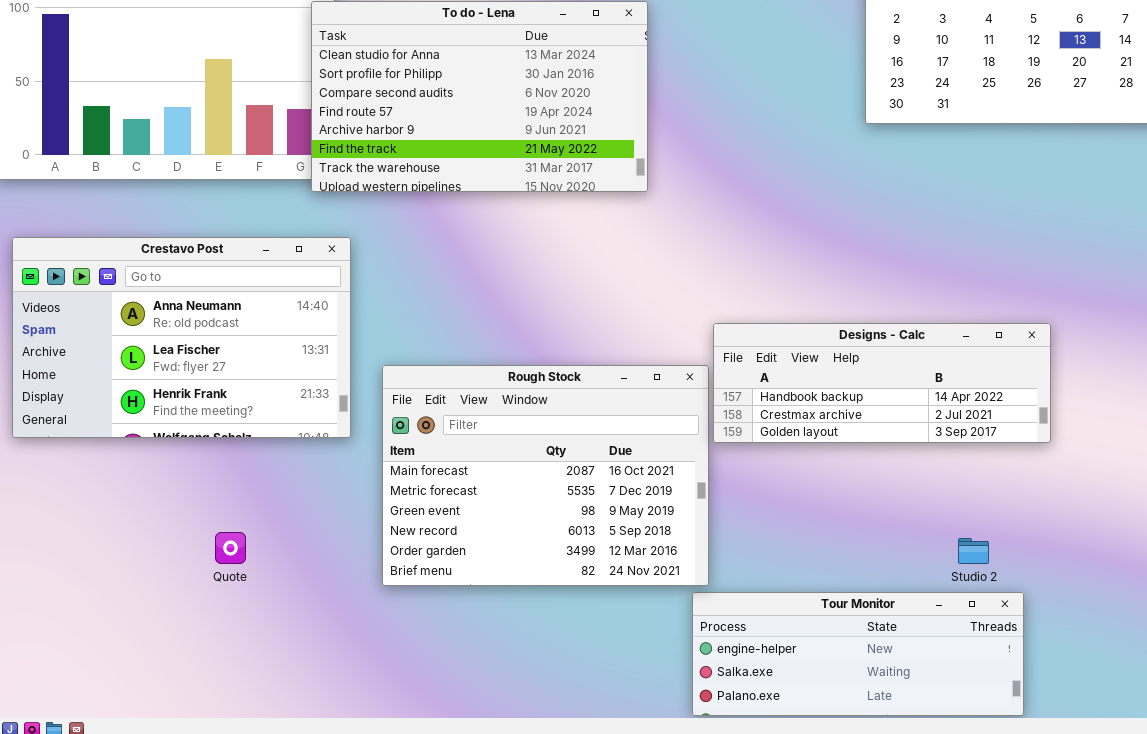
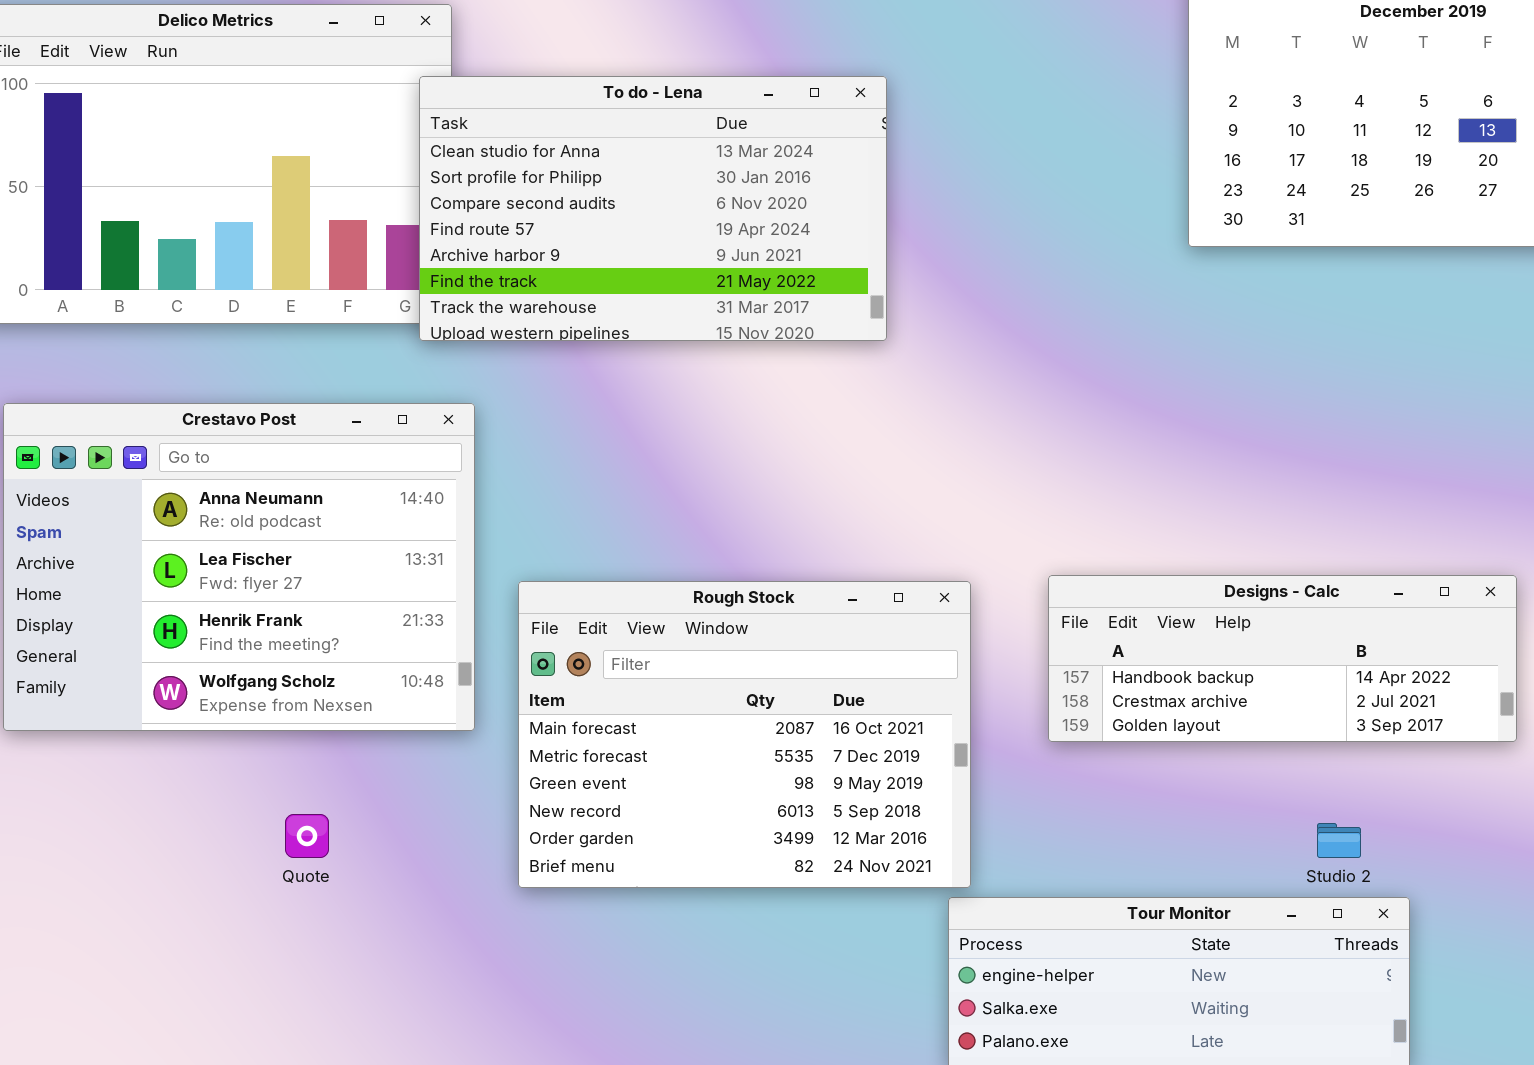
Crestavo Post: [12,237,351,438] -> [3,403,475,731], resized
Designs - Calc: [713,323,1051,443] -> [1048,575,1517,742], moved

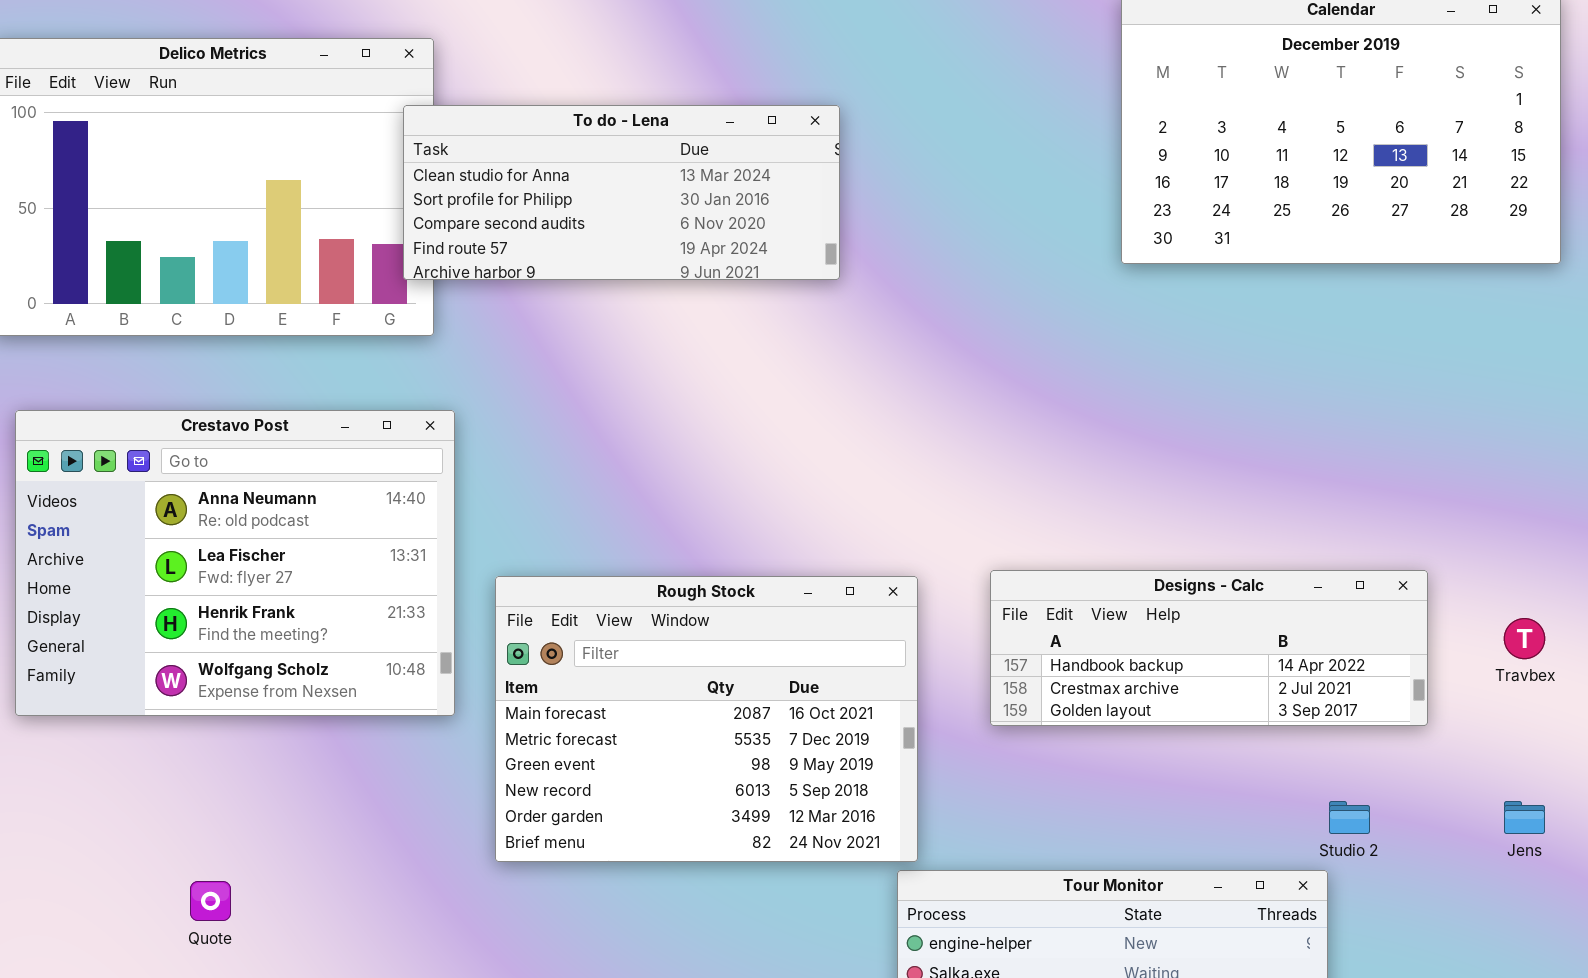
To do - Lena: [419,76,887,341] -> [403,105,840,280], resized
Quote: [285,814,329,858] -> [190,881,231,921], moved
Studio 2: [1317,823,1361,858] -> [1329,801,1370,834], moved

